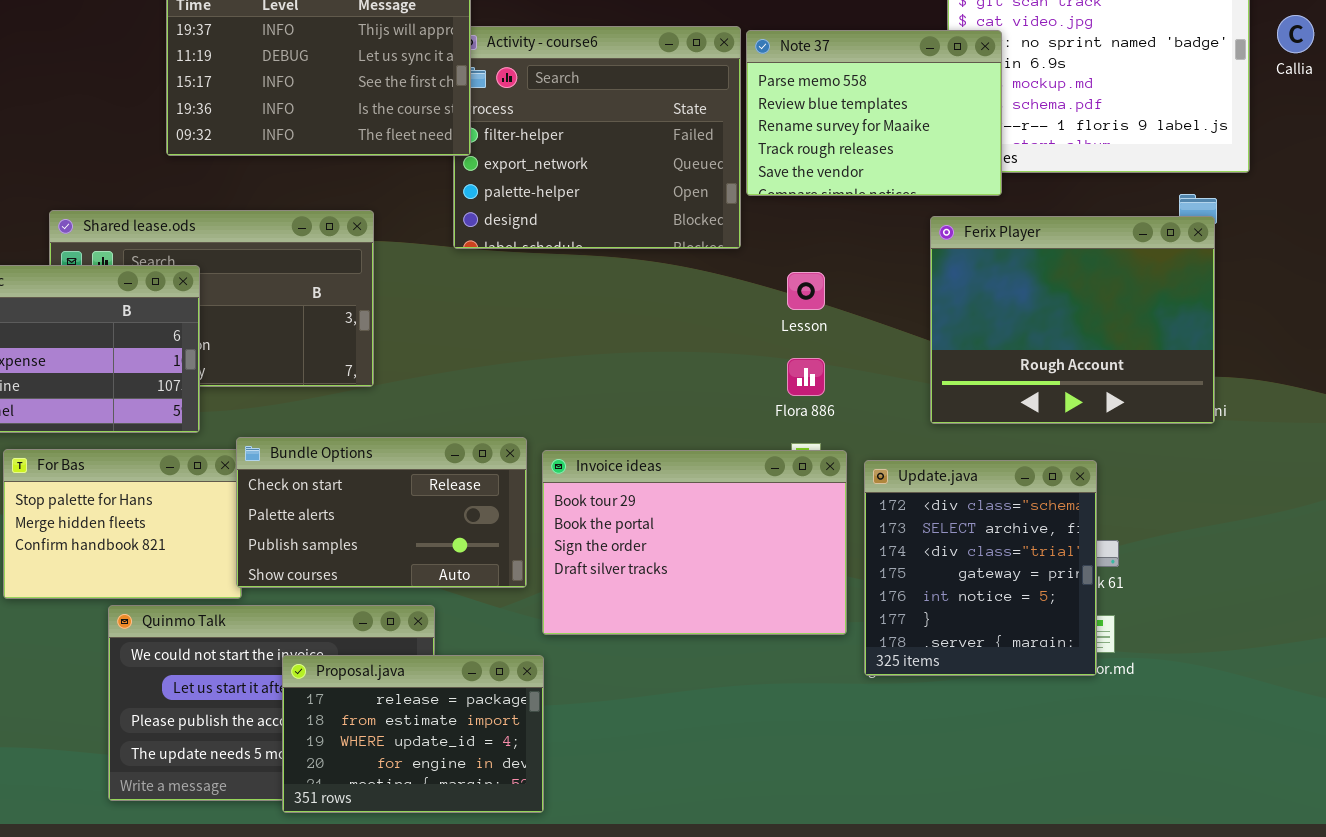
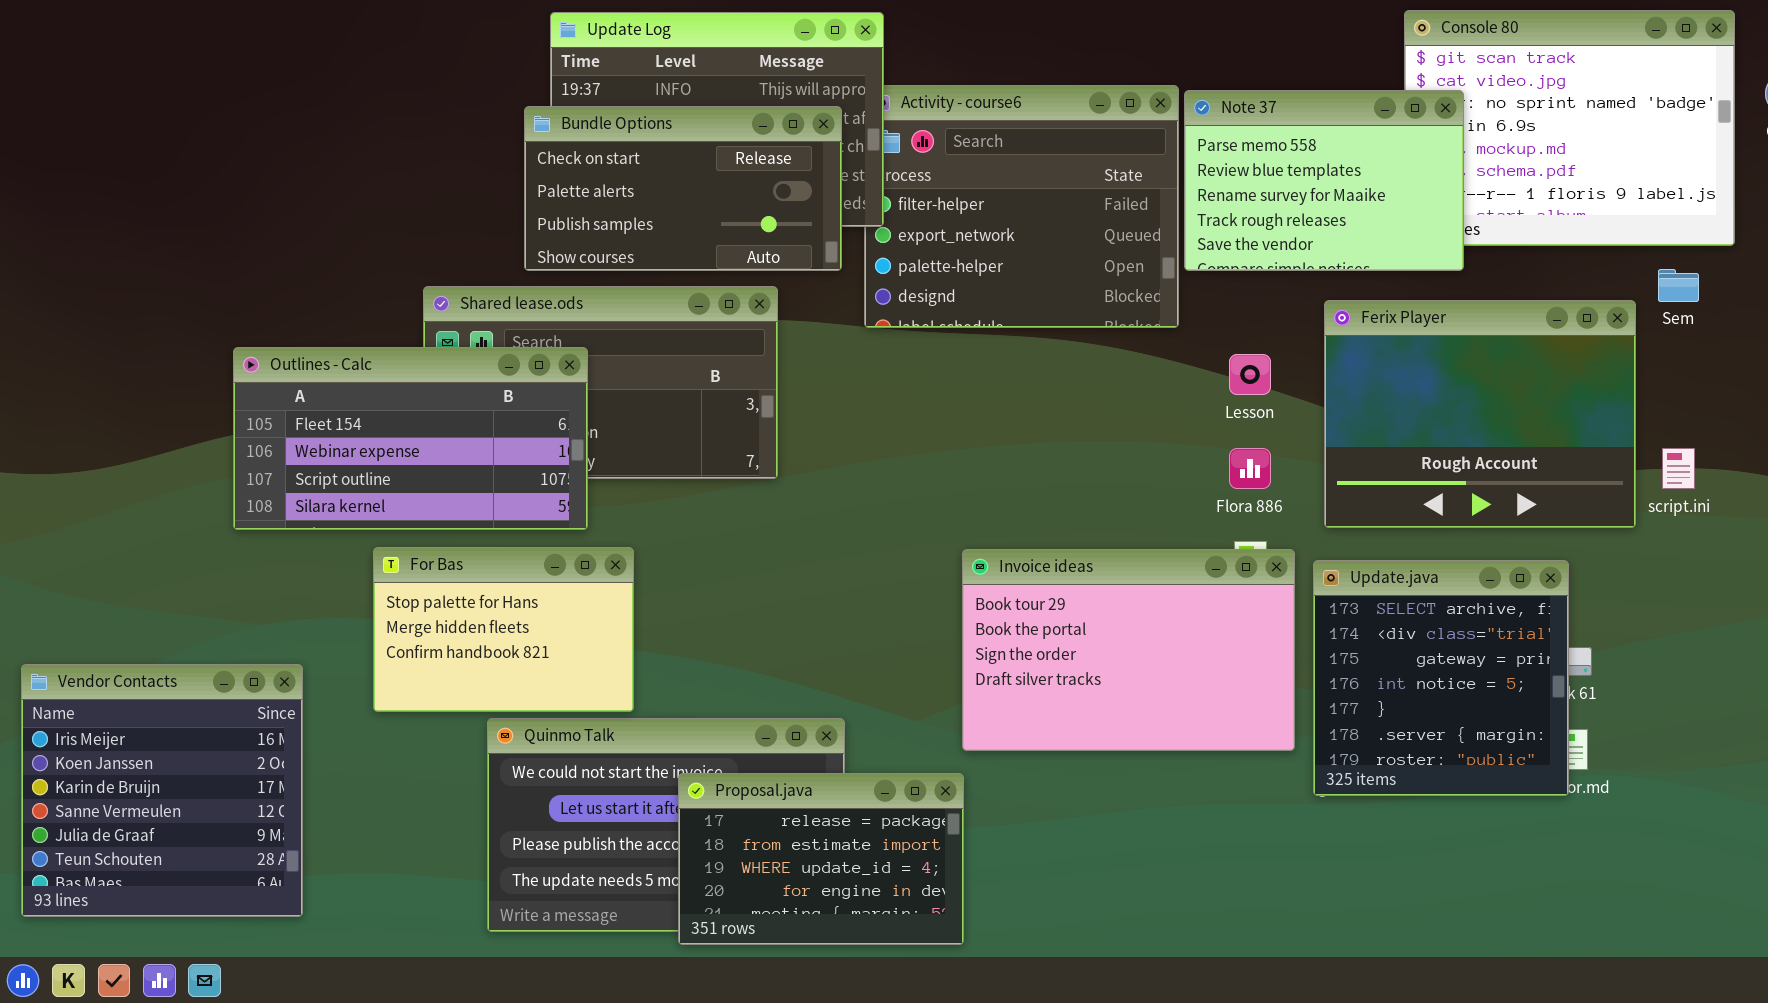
Ferix Player: [930,216,1215,424] -> [1324,300,1636,528], moved
Bundle Options: [236,437,527,588] -> [524,106,842,271], moved
Update.java: [864,460,1097,676] -> [1313,560,1569,796], scrolled down 1 row

